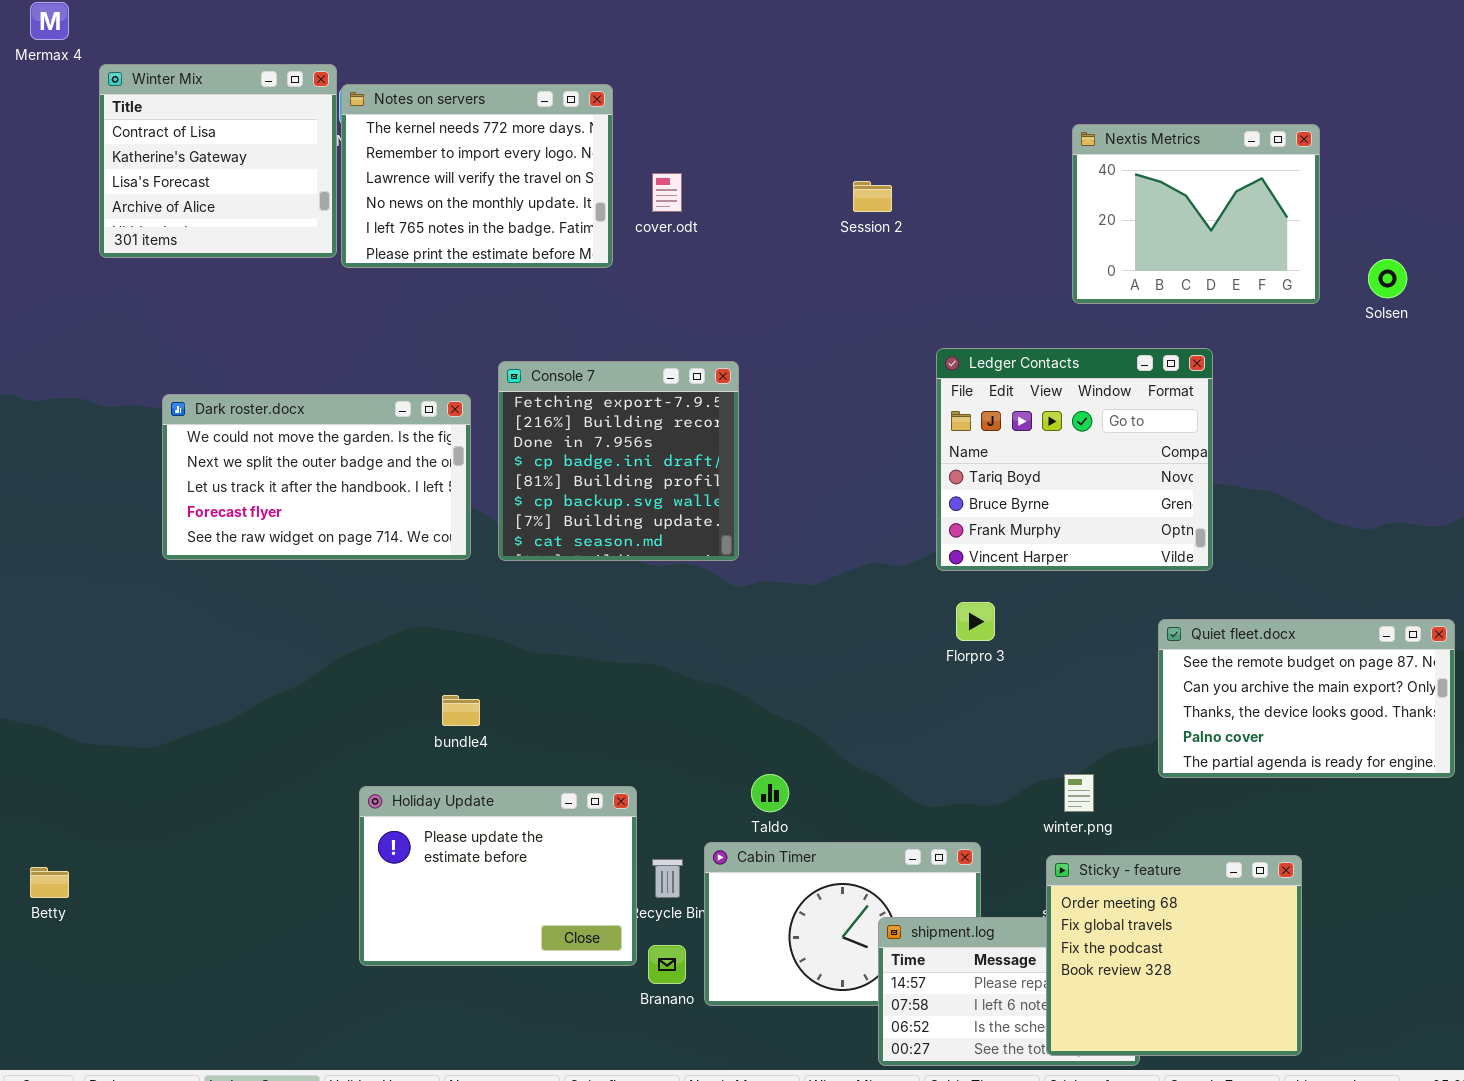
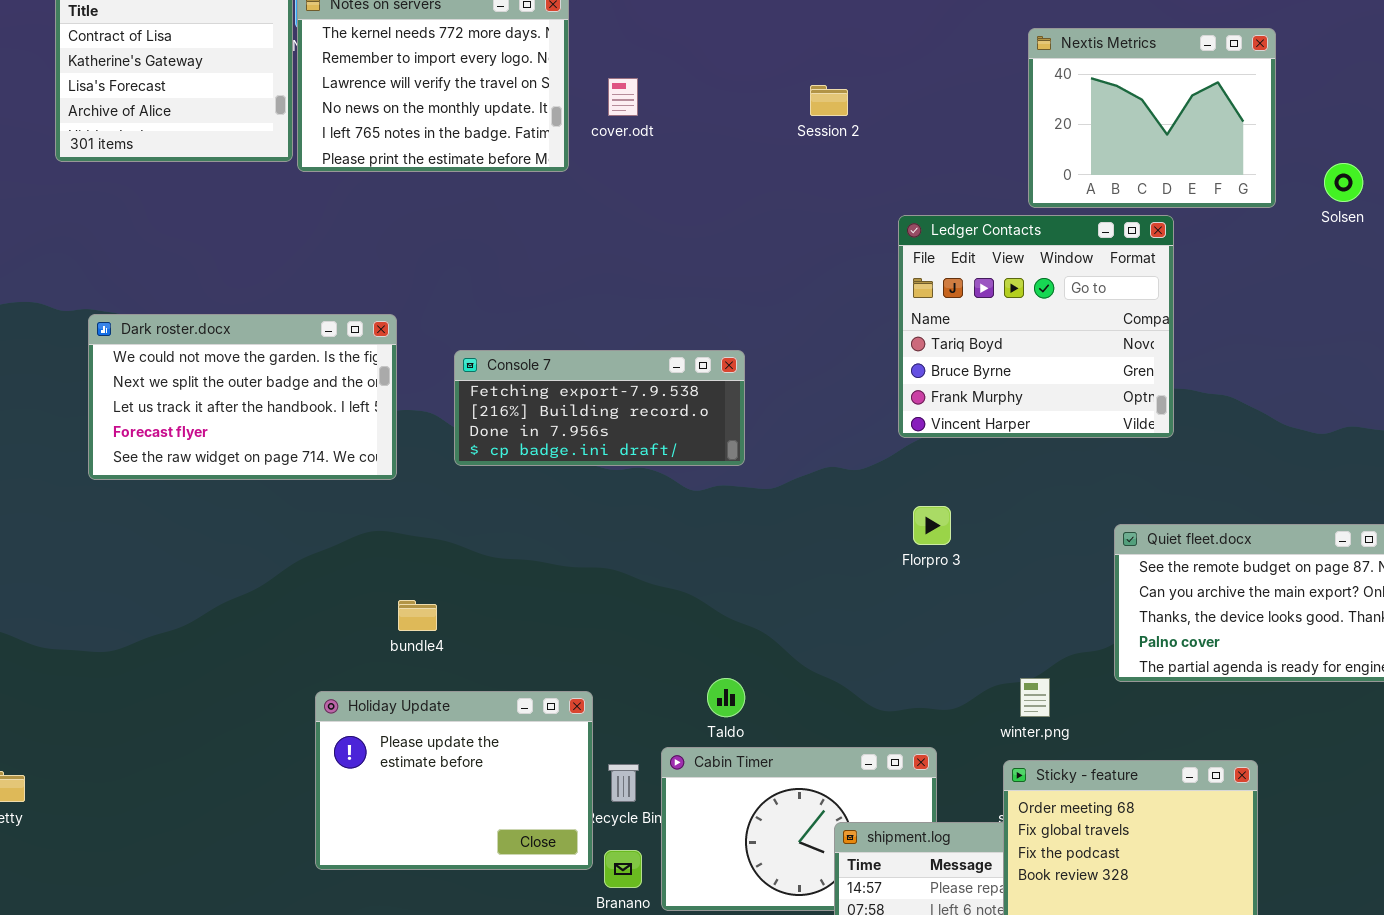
Ledger Contacts: [936,348,1213,571] -> [898,215,1174,438], moved
Console 7: [498,361,739,561] -> [454,350,745,466], resized
Dark roster.docx: [162,394,471,560] -> [88,314,397,480], moved

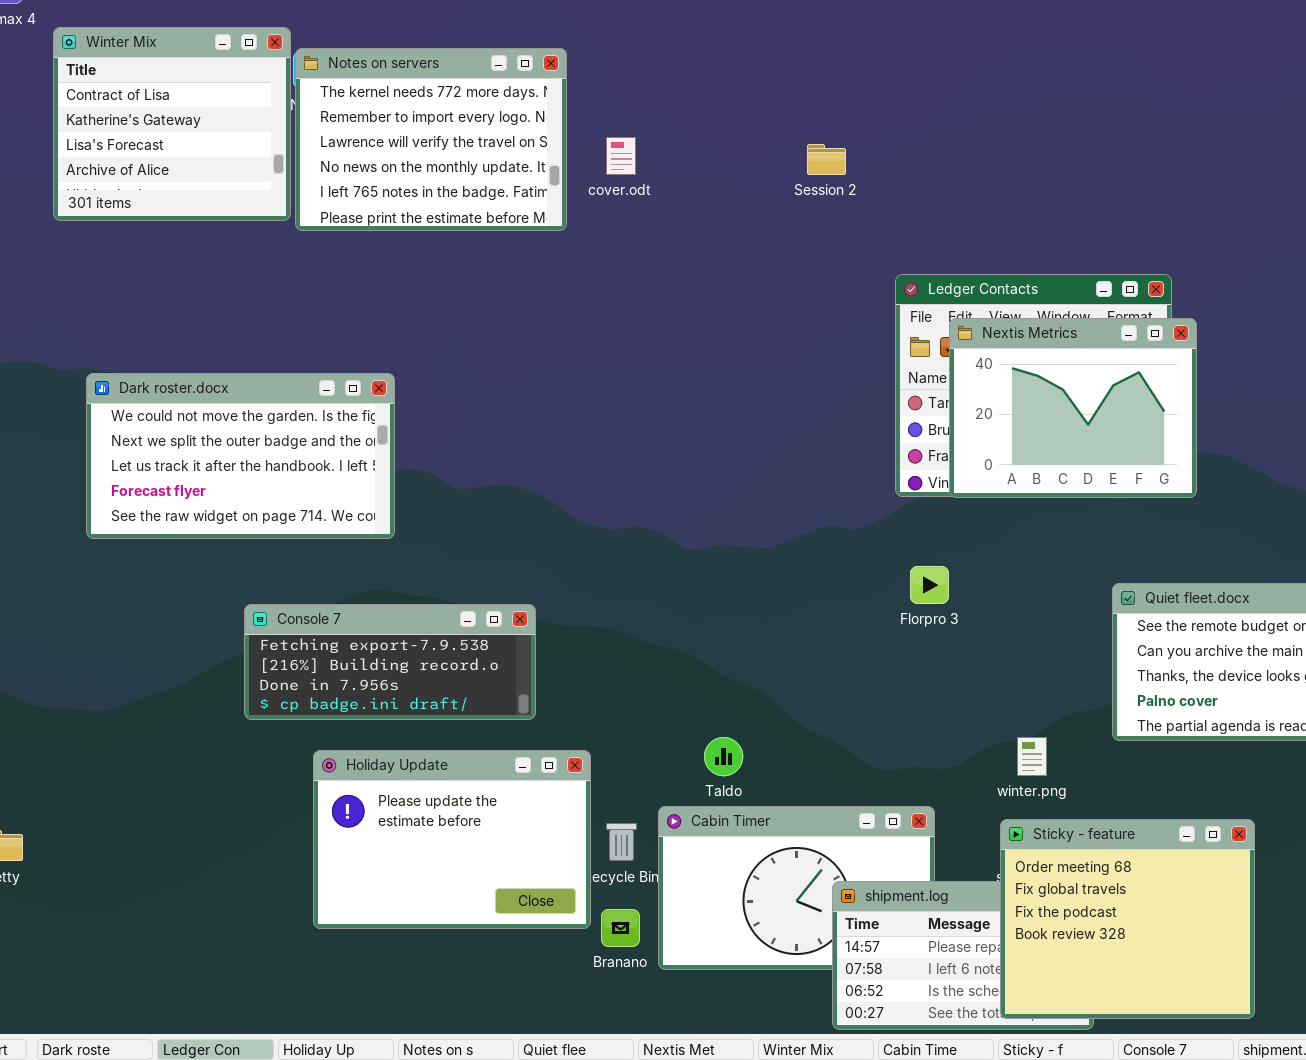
Nextis Metrics: [1028,28,1276,208] -> [949,318,1197,498], moved
Console 7: [454,350,745,466] -> [244,604,536,720], moved

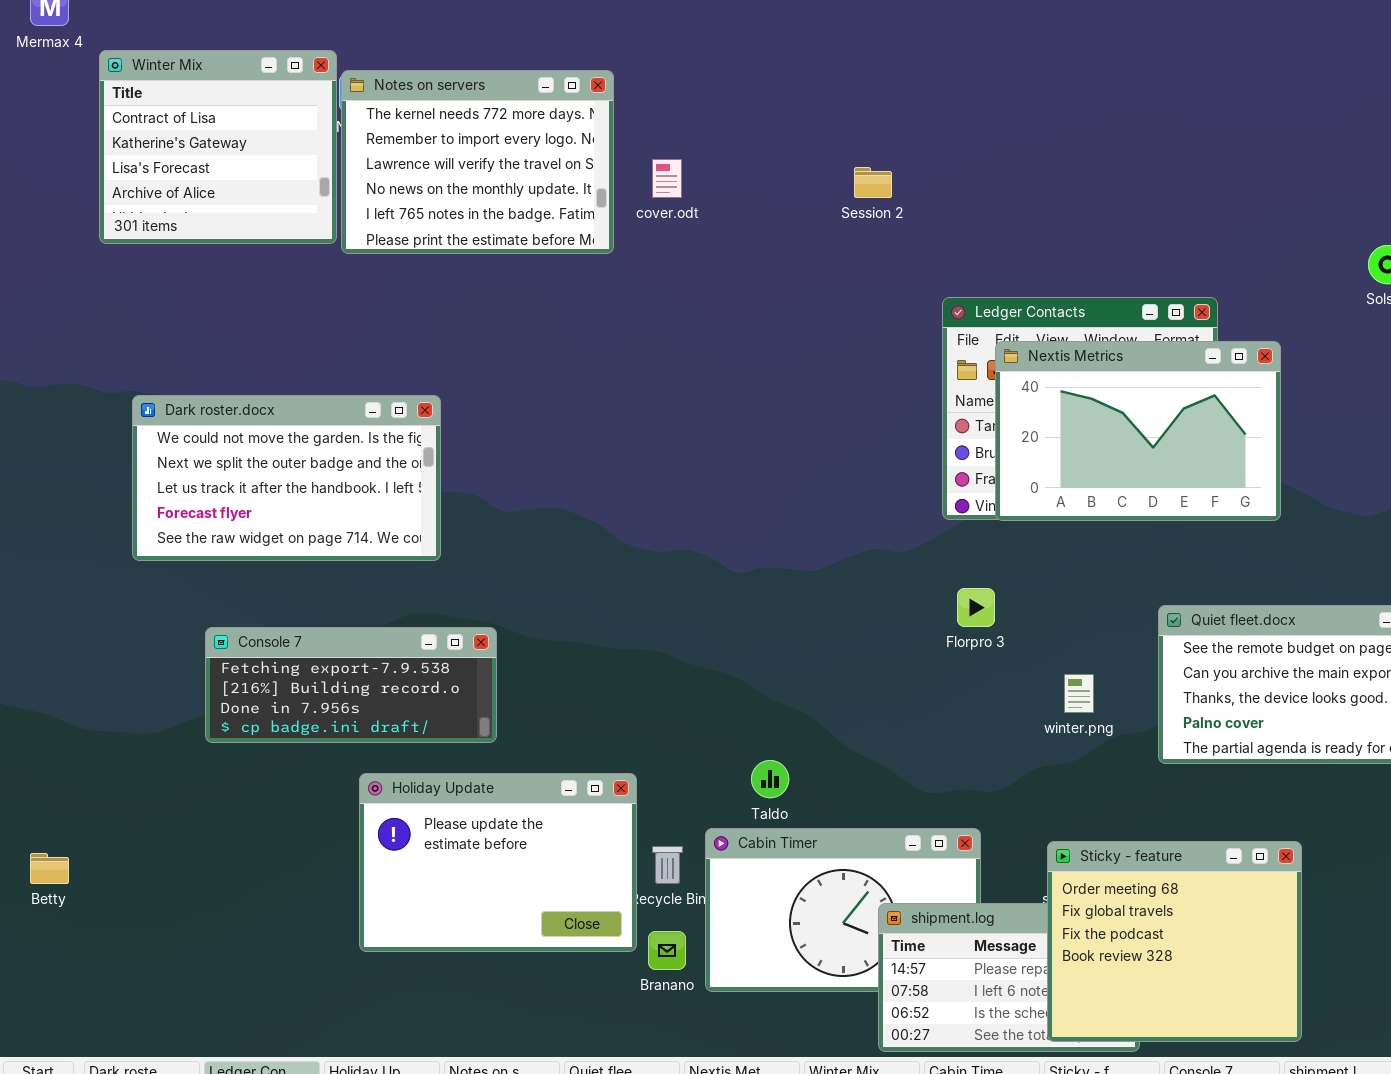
Nextis Metrics: [949,318,1197,498] -> [995,341,1281,521], resized
Console 7: [244,604,536,720] -> [205,627,497,743], moved
winter.png: [1017,737,1047,776] -> [1064,674,1094,713], moved

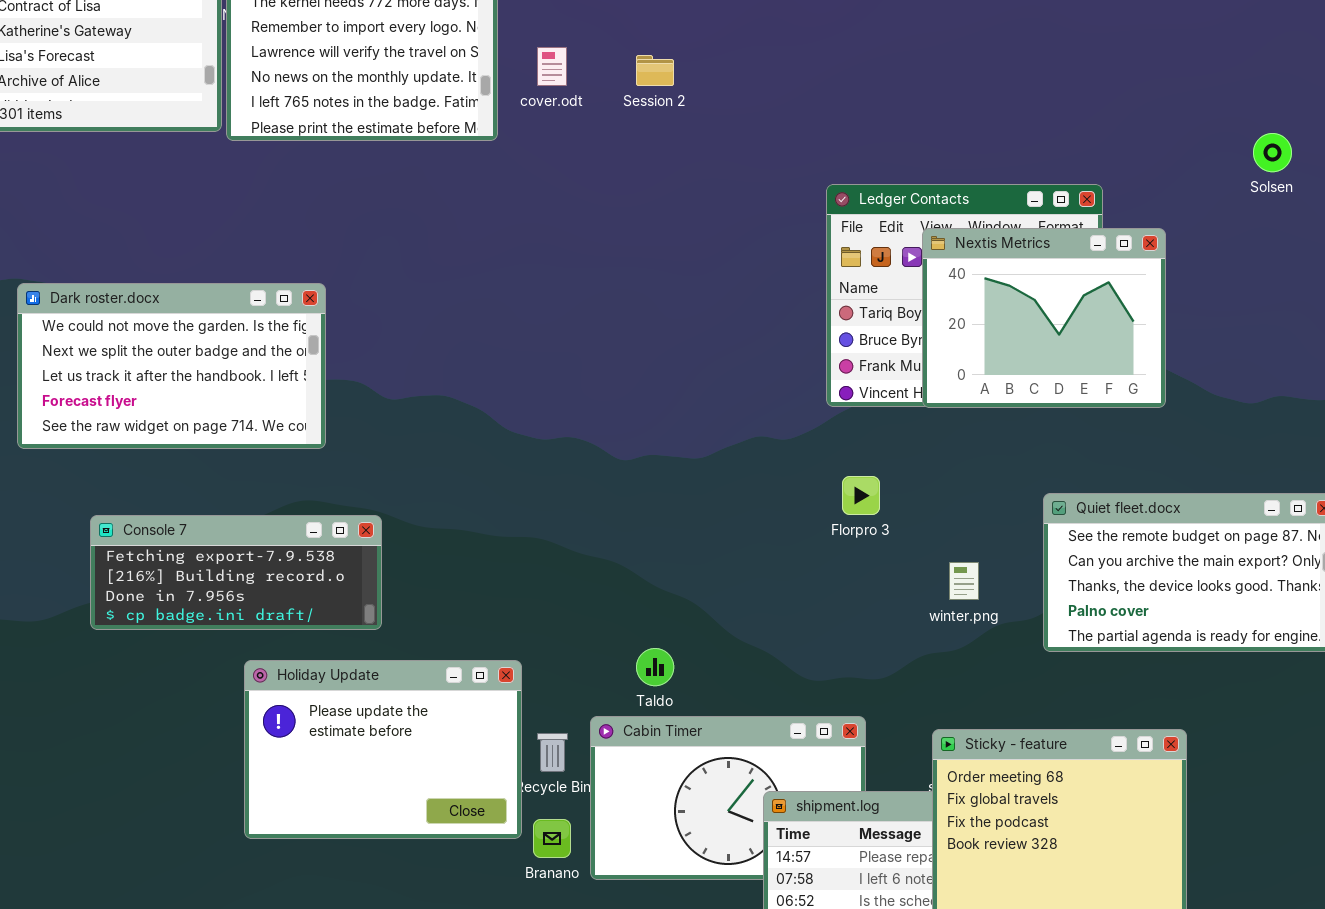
Session 2: [854,167,892,198] -> [636,55,674,86], moved
Nextis Metrics: [995,341,1281,521] -> [922,228,1166,408], resized

